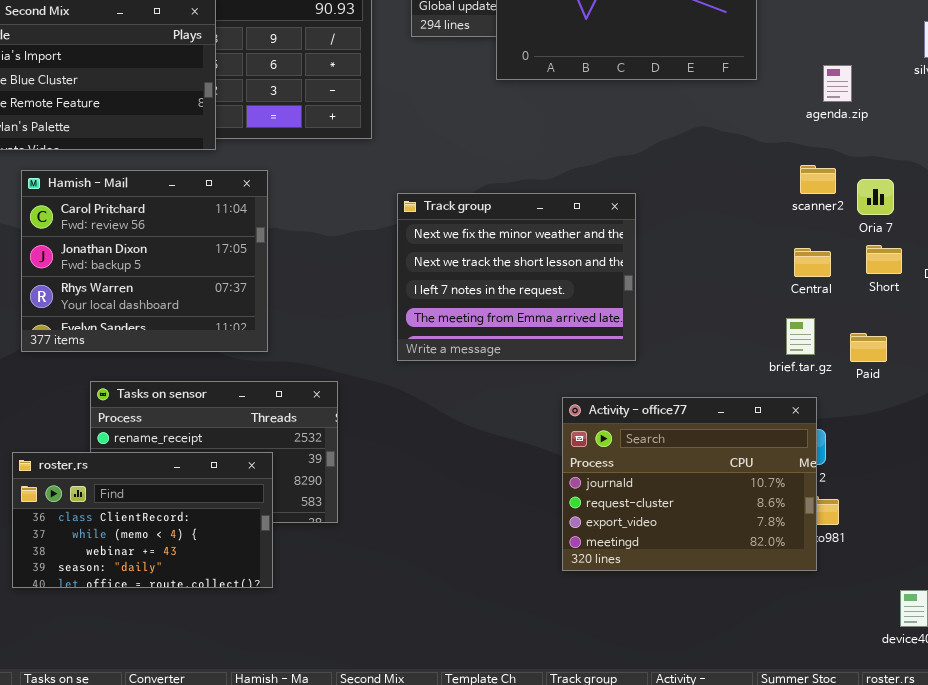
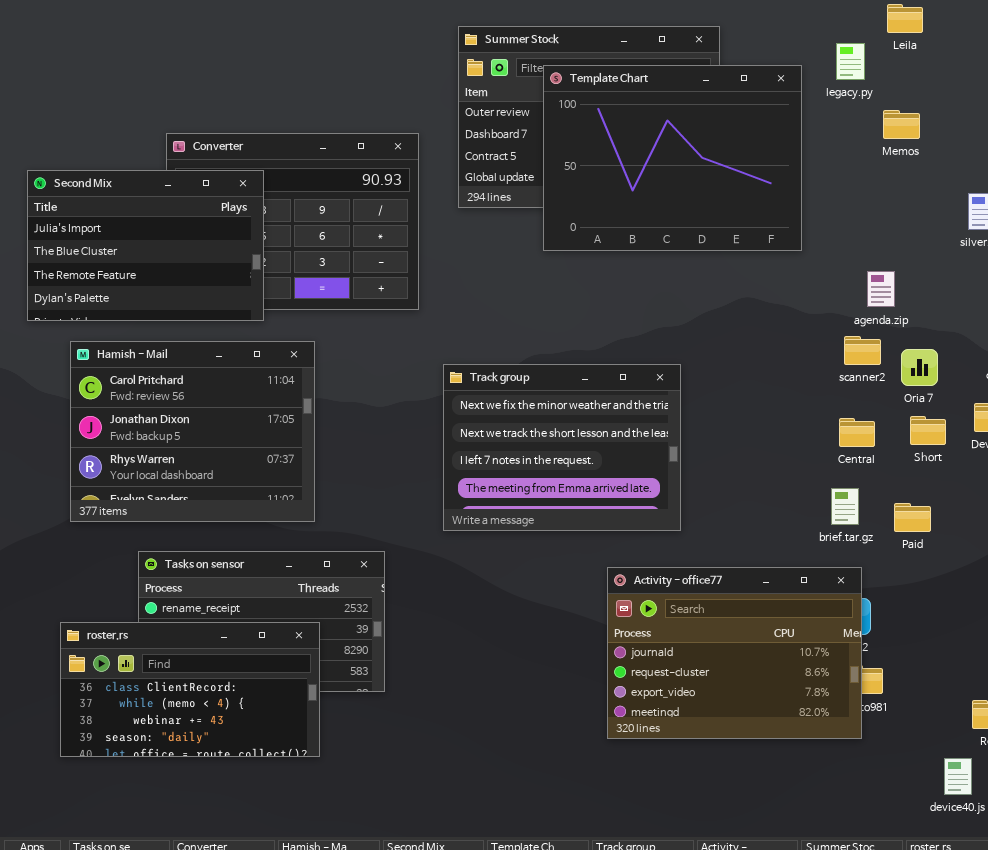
agenda.zip: [823,65,852,102] -> [867,271,895,307], moved

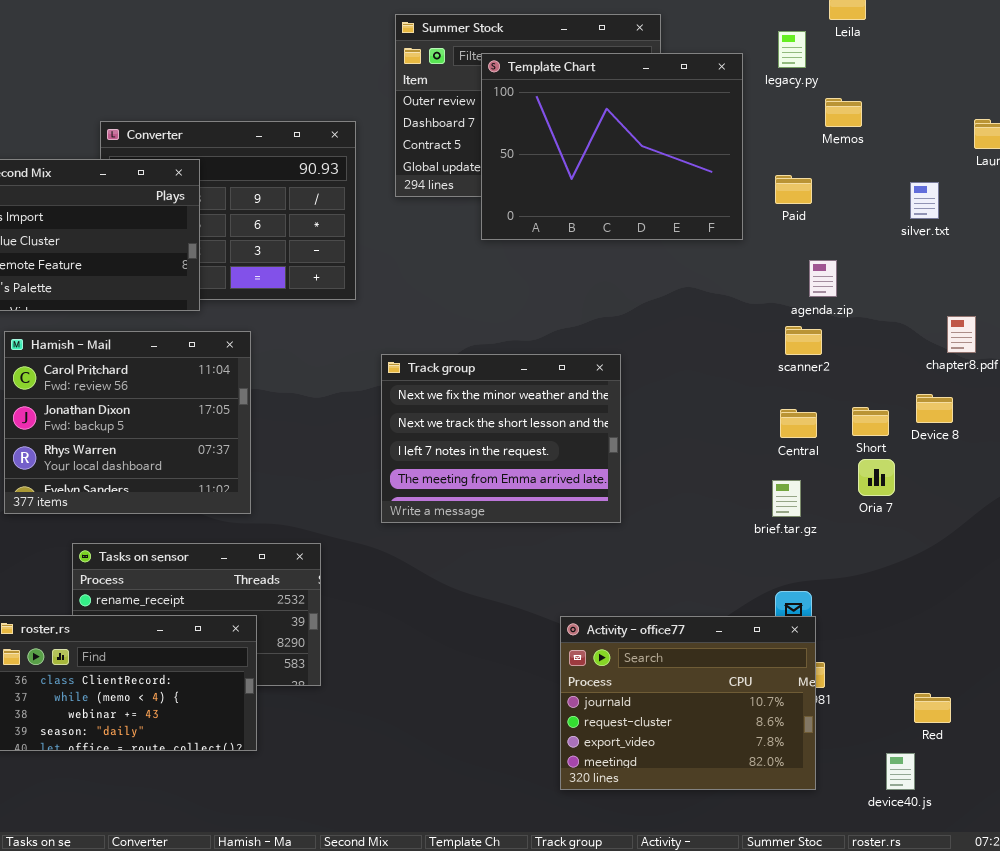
Oria 7: [901,349,938,386] -> [858,459,895,496], moved
Paid: [894,503,931,532] -> [775,175,812,204], moved
Activity - office77: [607,567,862,739] -> [560,616,816,790], moved

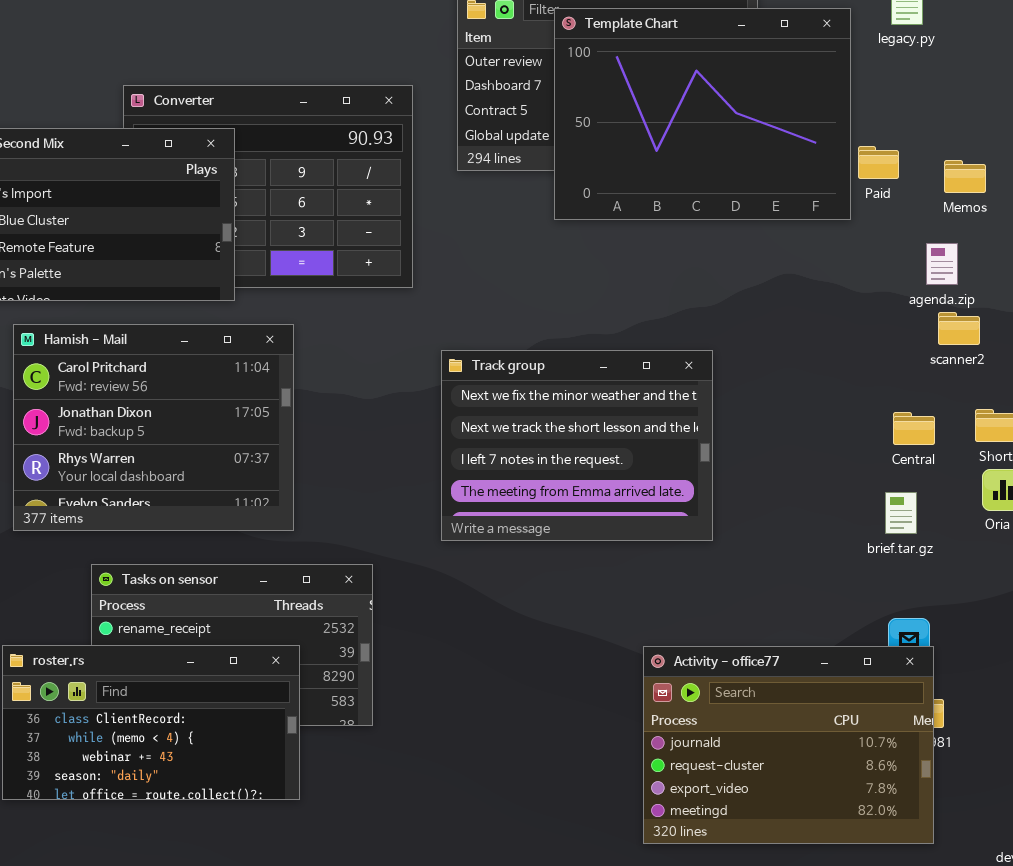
Memos: [825,98,862,127] -> [944,160,986,193], moved
Paid: [775,175,812,204] -> [858,146,899,179], moved
scanner2: [785,326,822,355] -> [938,312,980,345], moved

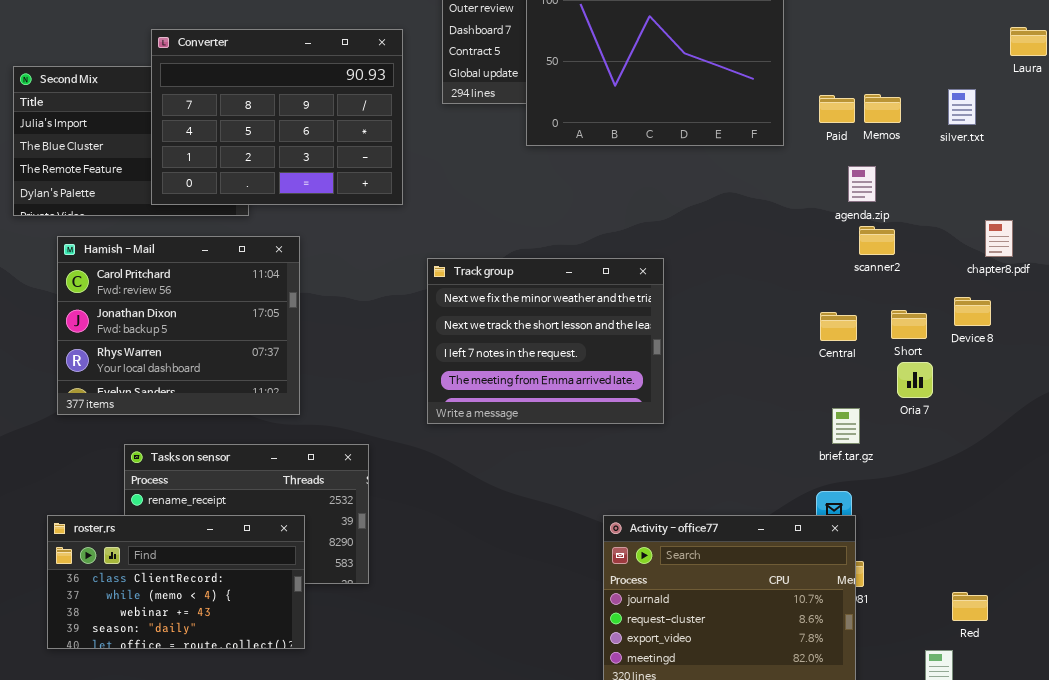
Converter: [123,85,413,288] -> [151,29,403,205], raised
Paid: [858,146,899,179] -> [819,95,855,123], moved
brief.tar.gz: [885,492,917,534] -> [832,408,860,444], moved

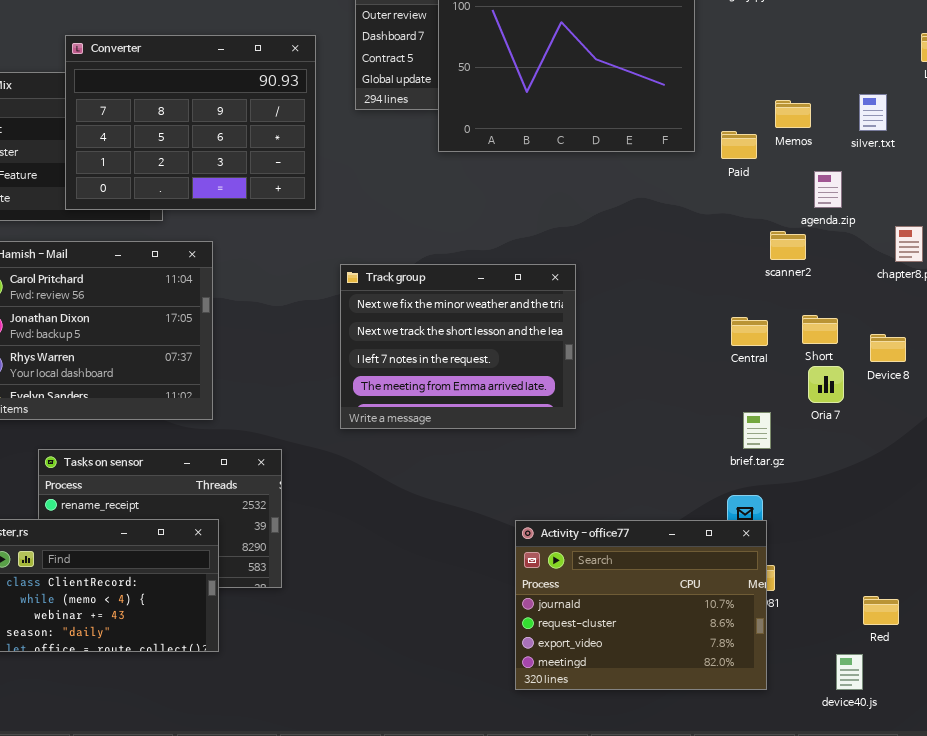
Paid: [819,95,855,123] -> [721,131,757,159], moved
agenda.zip: [848,166,876,202] -> [814,171,842,208], moved
Device 8: [954,297,991,326] -> [870,334,906,362], moved

